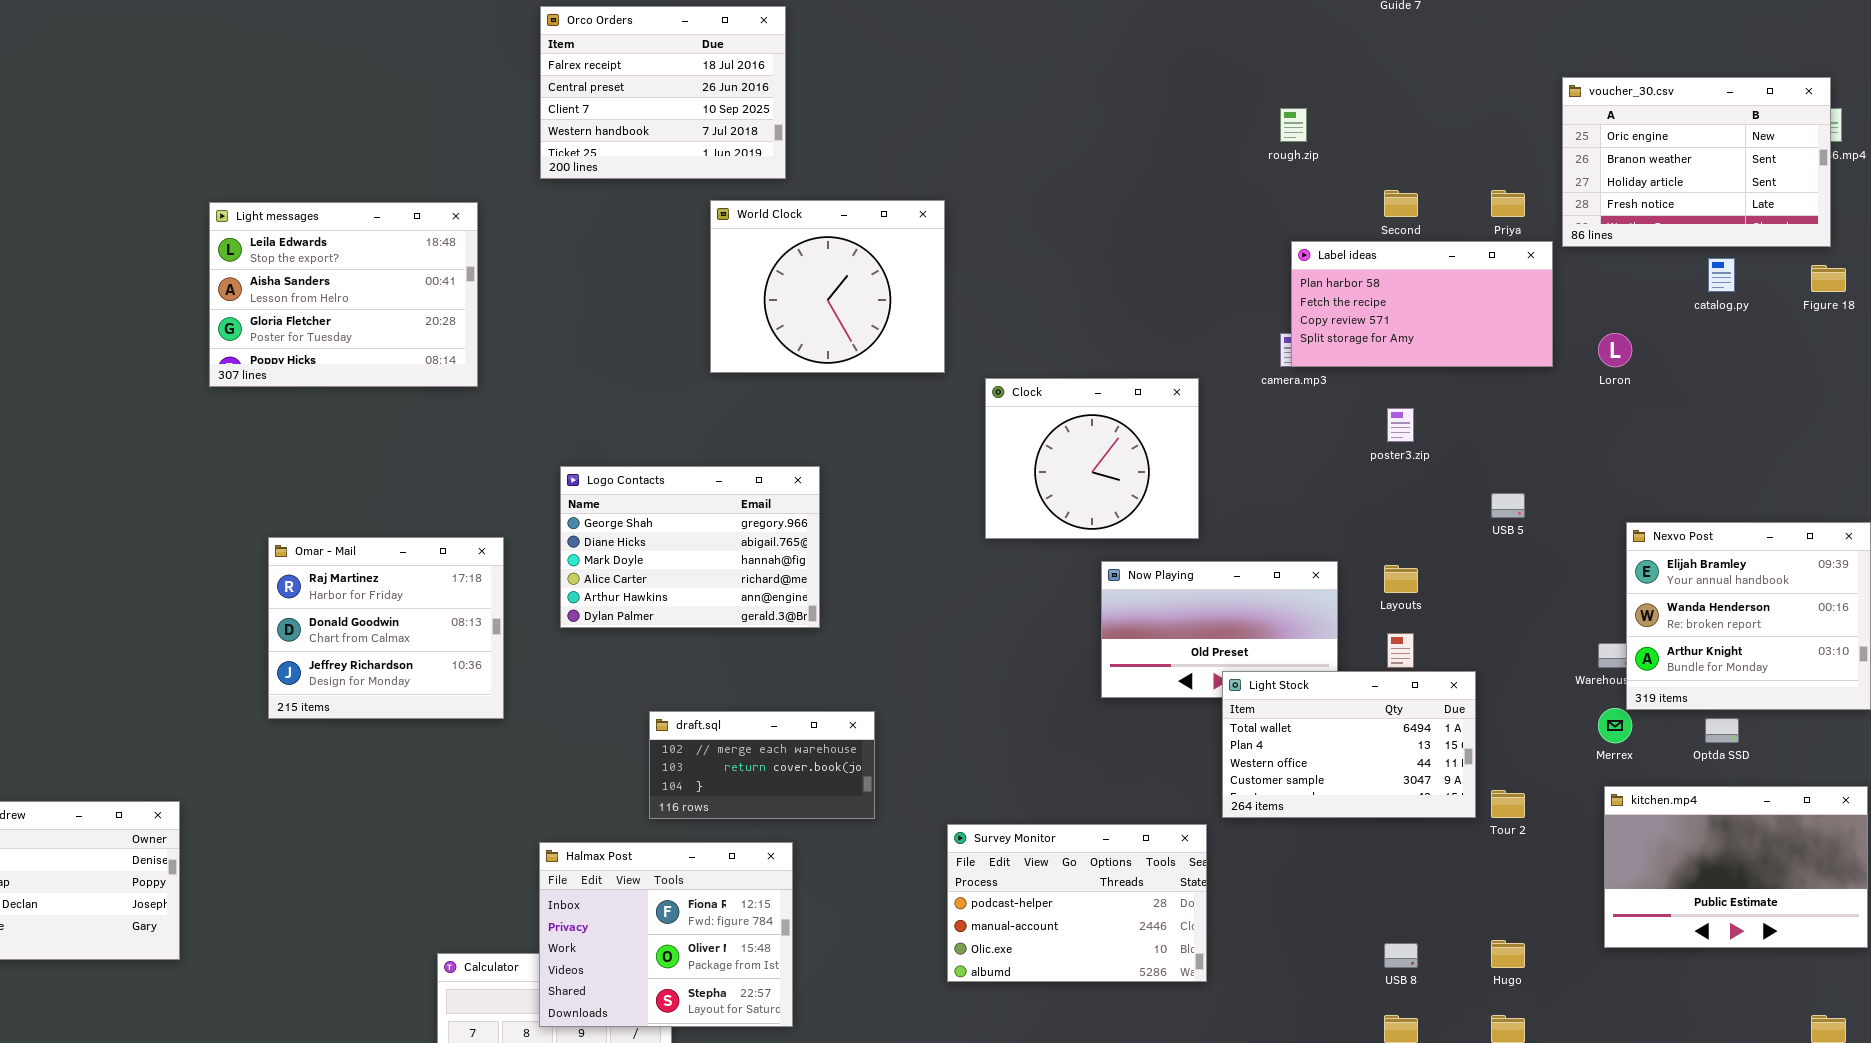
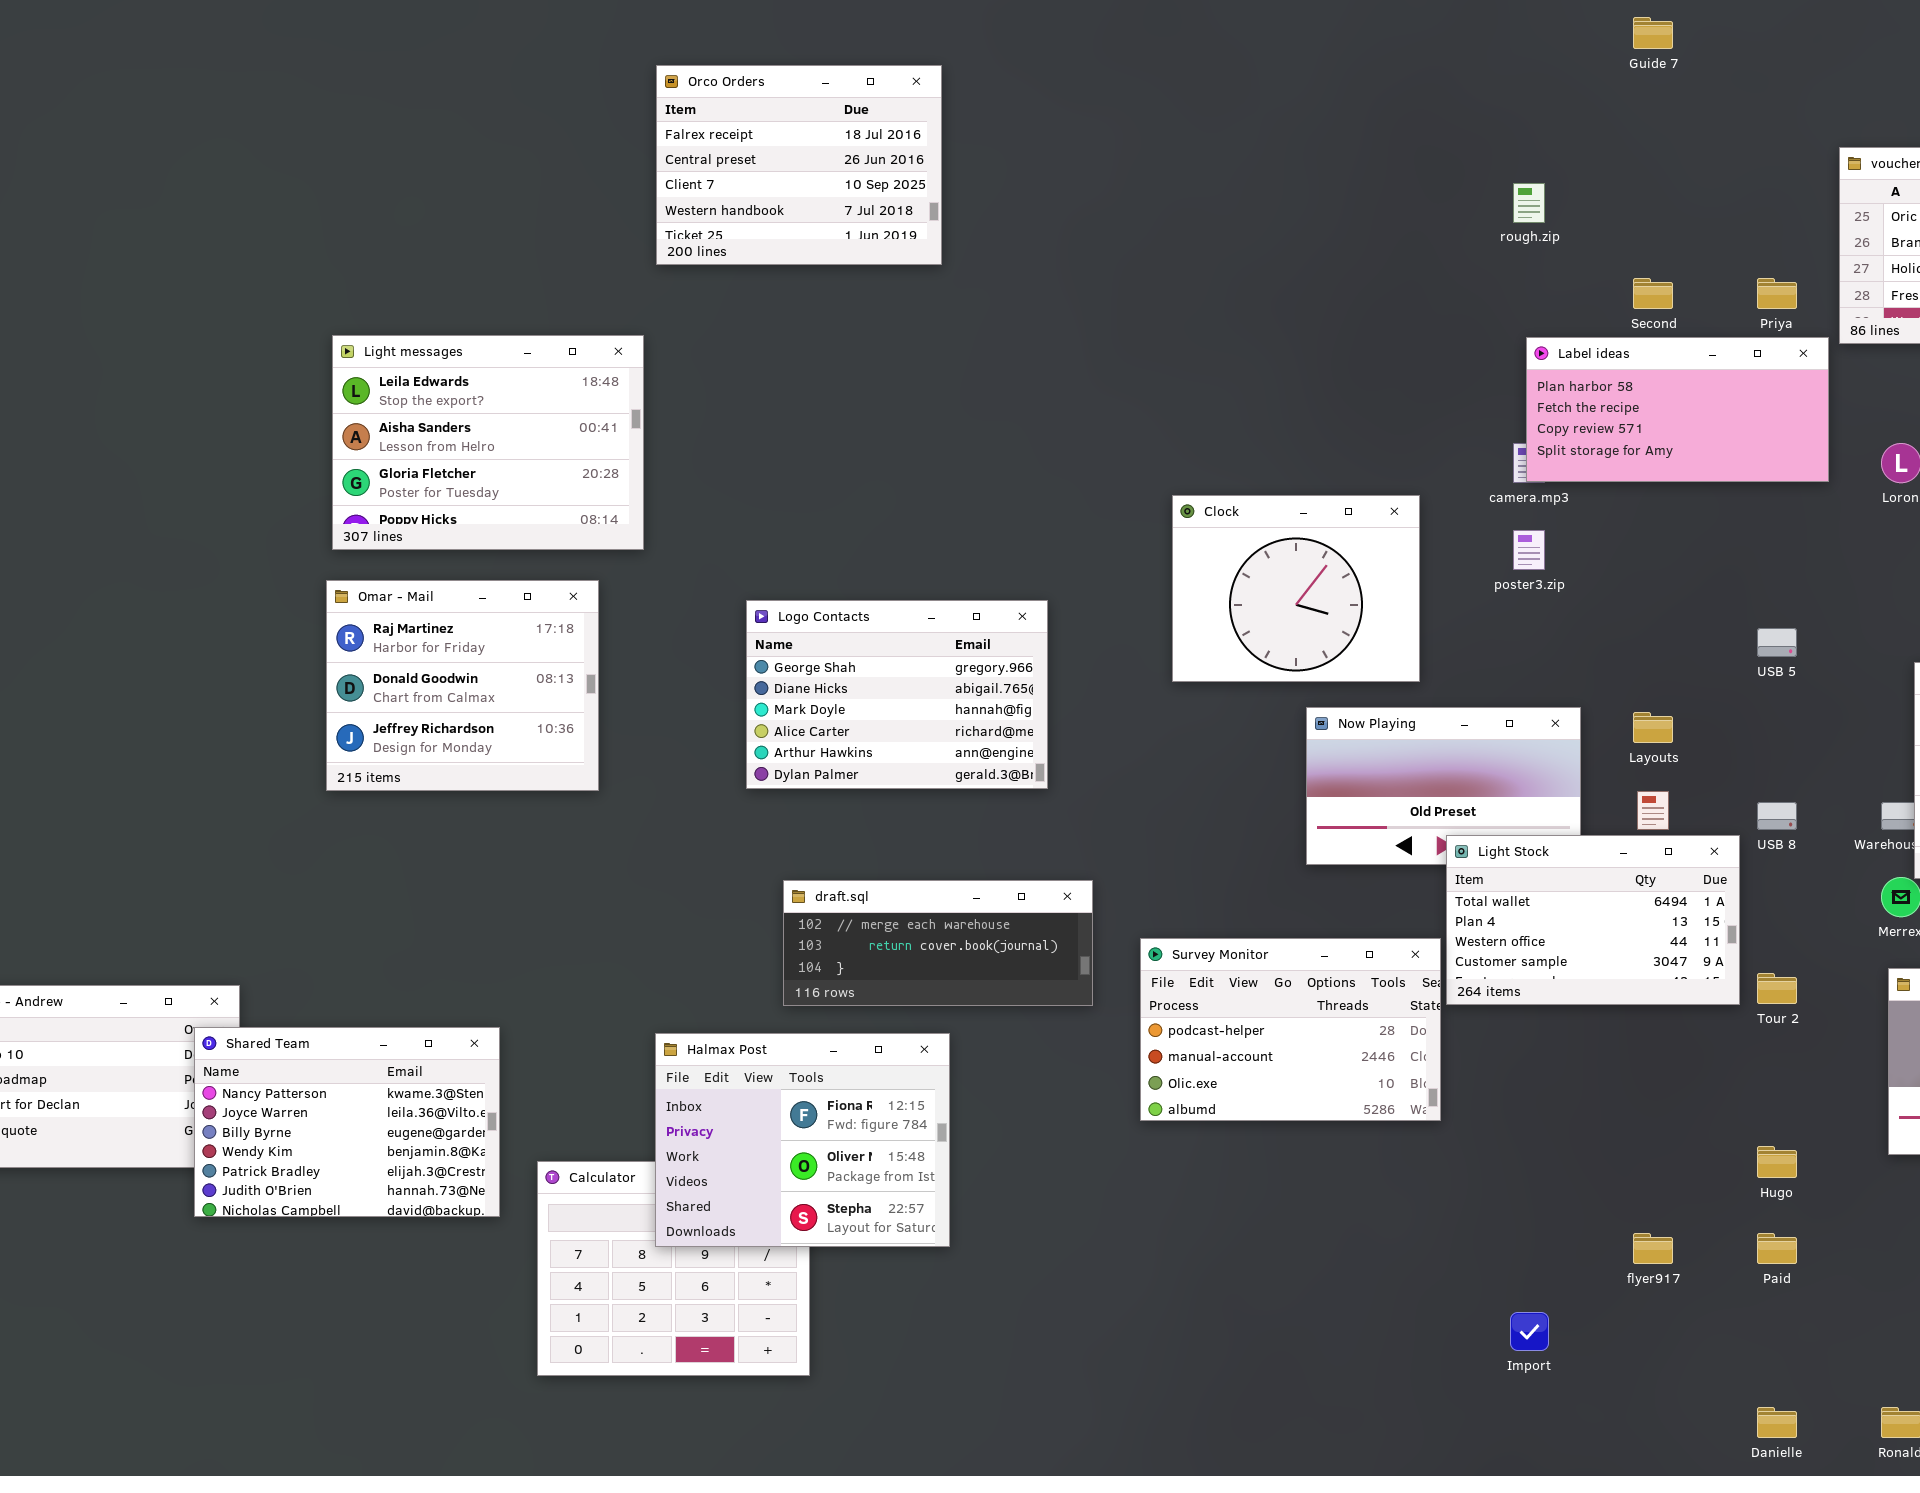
World Clock: [710,200,945,373] -> none, closed
Light messages: [209,202,478,387] -> [332,335,644,550], moved
poster3.zip: [1387,408,1414,442] -> [1513,530,1545,570], moved
Logo Contacts: [560,466,820,628] -> [746,600,1048,789], moved
Omar - Mail: [268,537,504,719] -> [326,580,599,791], moved
draft.sql: [649,711,875,819] -> [783,880,1093,1006], resized
Survey Monitor: [947,824,1207,982] -> [1140,938,1441,1121], moved
Shared Team: none -> [194,1027,500,1217], opened
USB 8: [1384,943,1418,968] -> [1757,802,1797,830], moved

